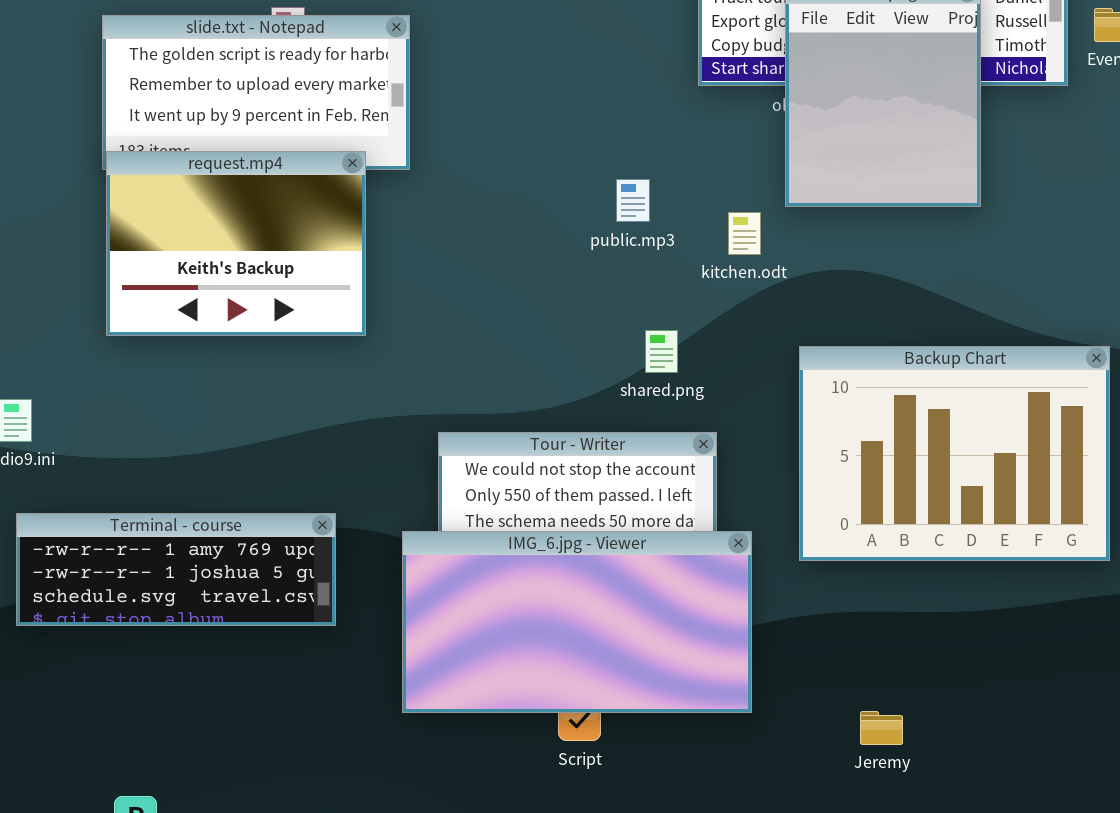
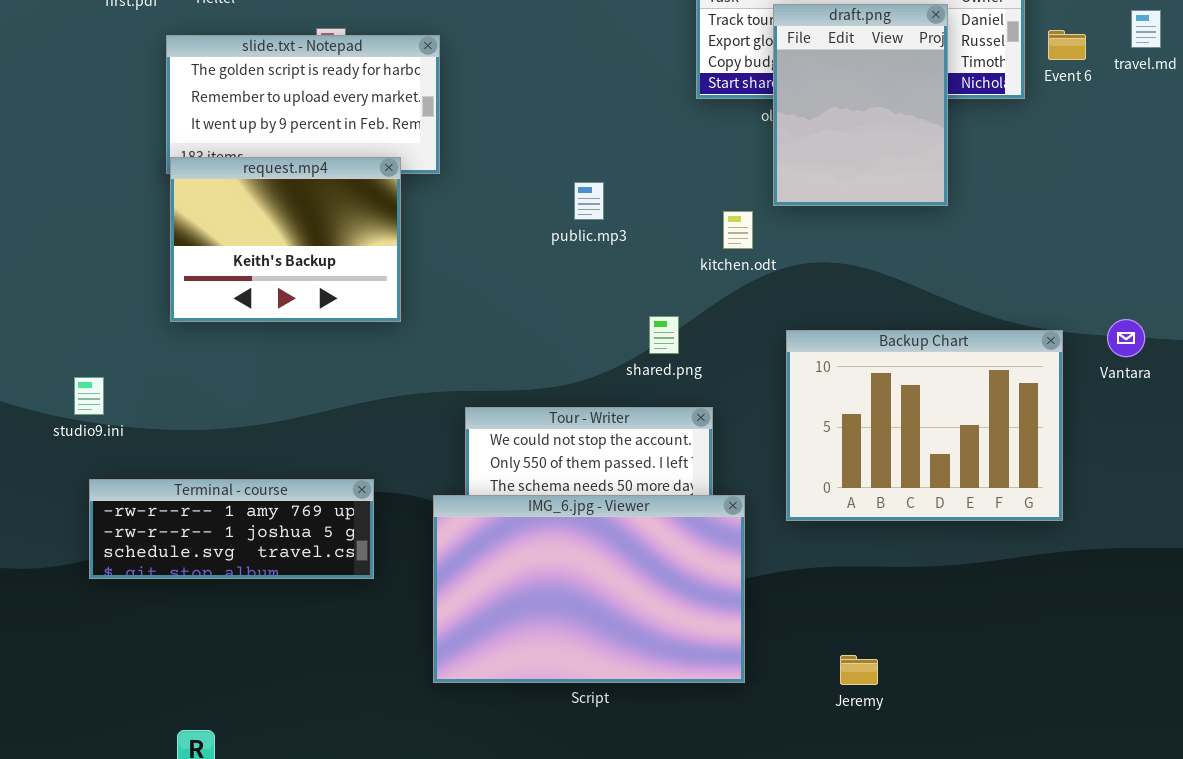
public.mp3: [616,179,650,222] -> [574,182,604,220], moved
IMG_6.jpg - Viewer: [402,531,752,713] -> [433,495,745,683], resized

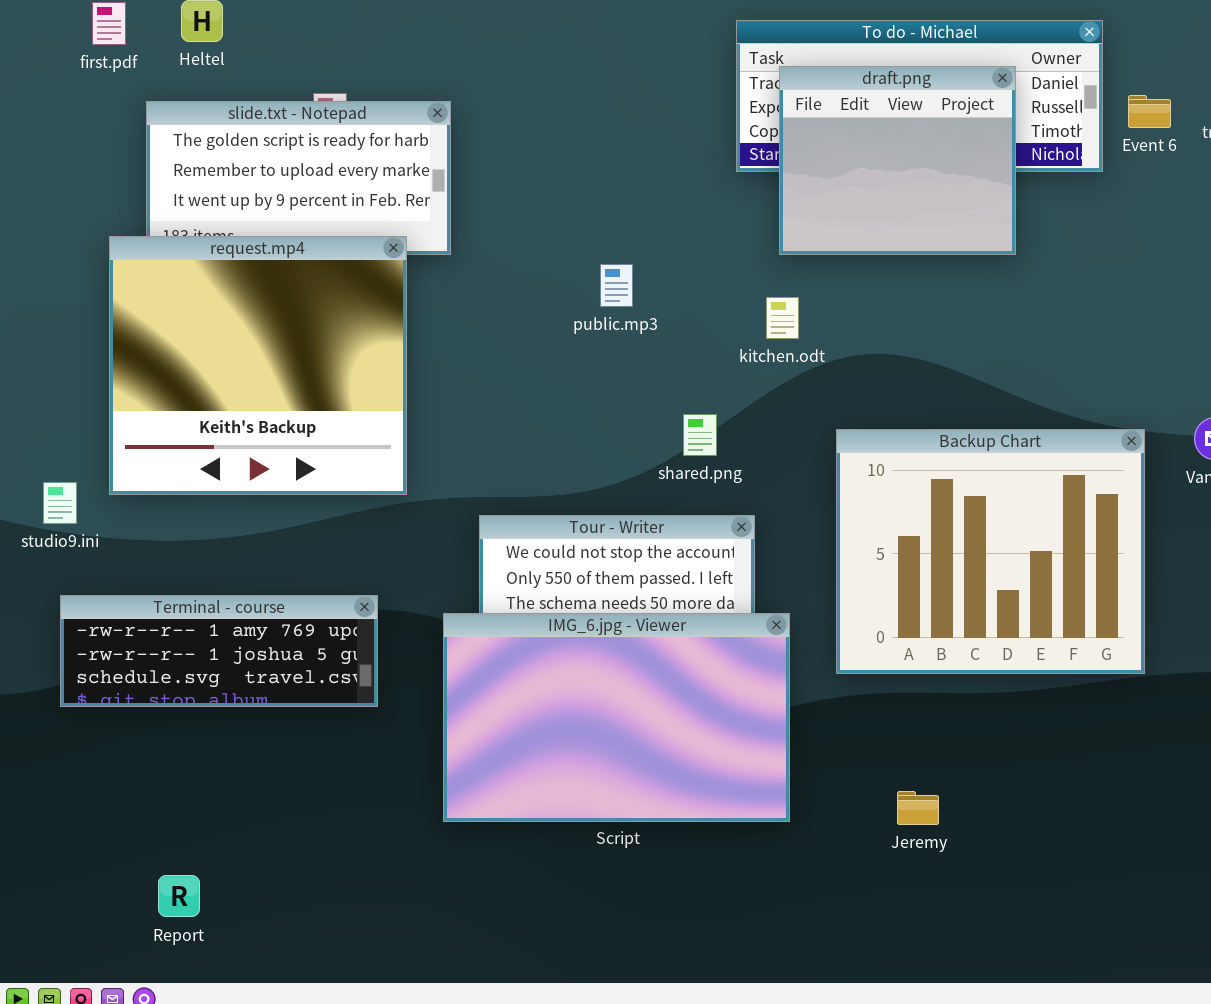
draft.png: [773,4,948,206] -> [779,66,1016,255], resized
request.mp4: [170,157,401,322] -> [109,236,407,495], resized
Backup Chart: [786,330,1063,521] -> [836,429,1145,674], resized

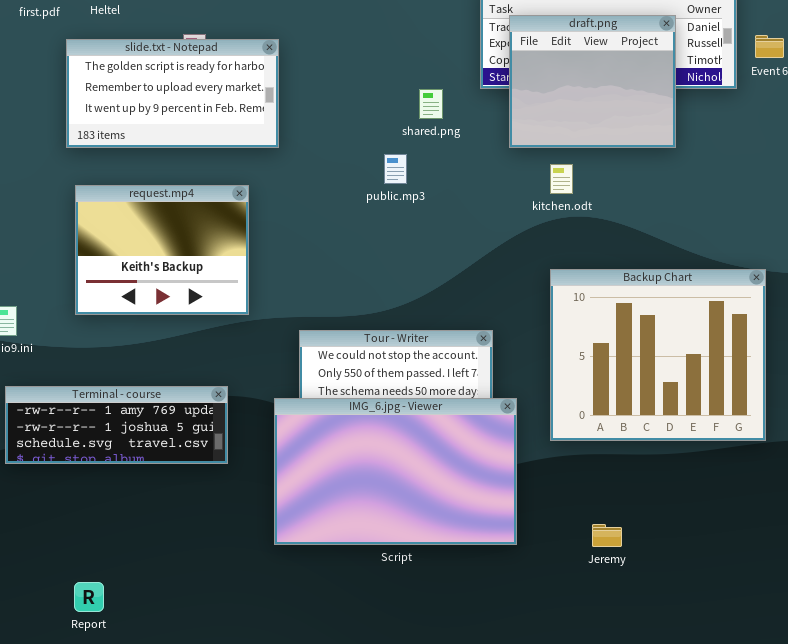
request.mp4: [109,236,407,495] -> [75,185,249,315], resized
kitchen.odt: [766,297,799,339] -> [550,164,573,194], moved
shared.png: [683,414,717,456] -> [419,89,443,119], moved

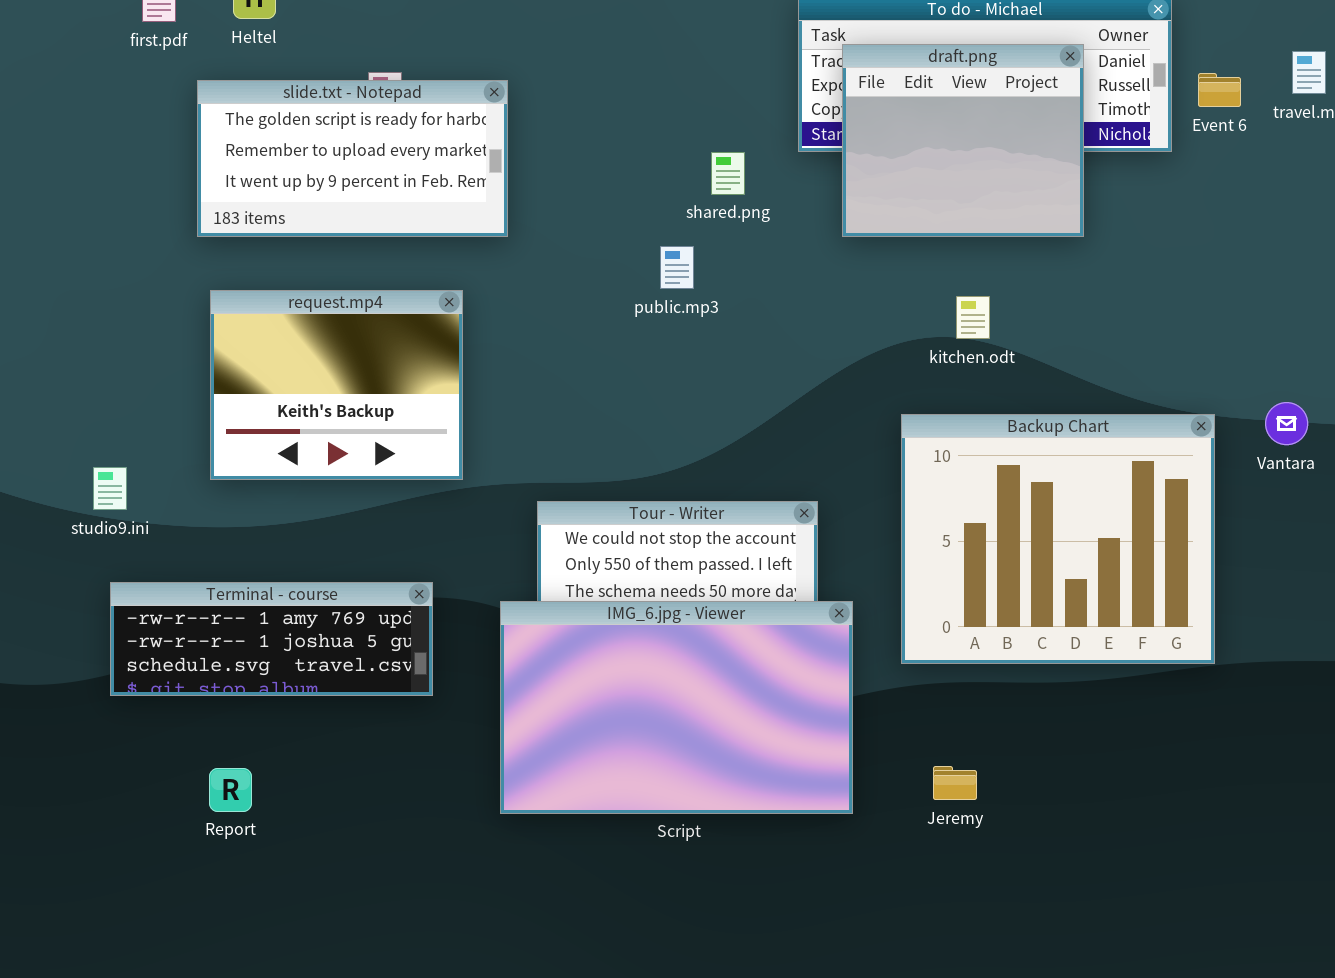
kitchen.odt: [550,164,573,194] -> [956,296,990,339], moved
Jeremy: [592,524,622,547] -> [933,766,977,800], moved
Report: [74,582,104,612] -> [209,768,252,812], moved

